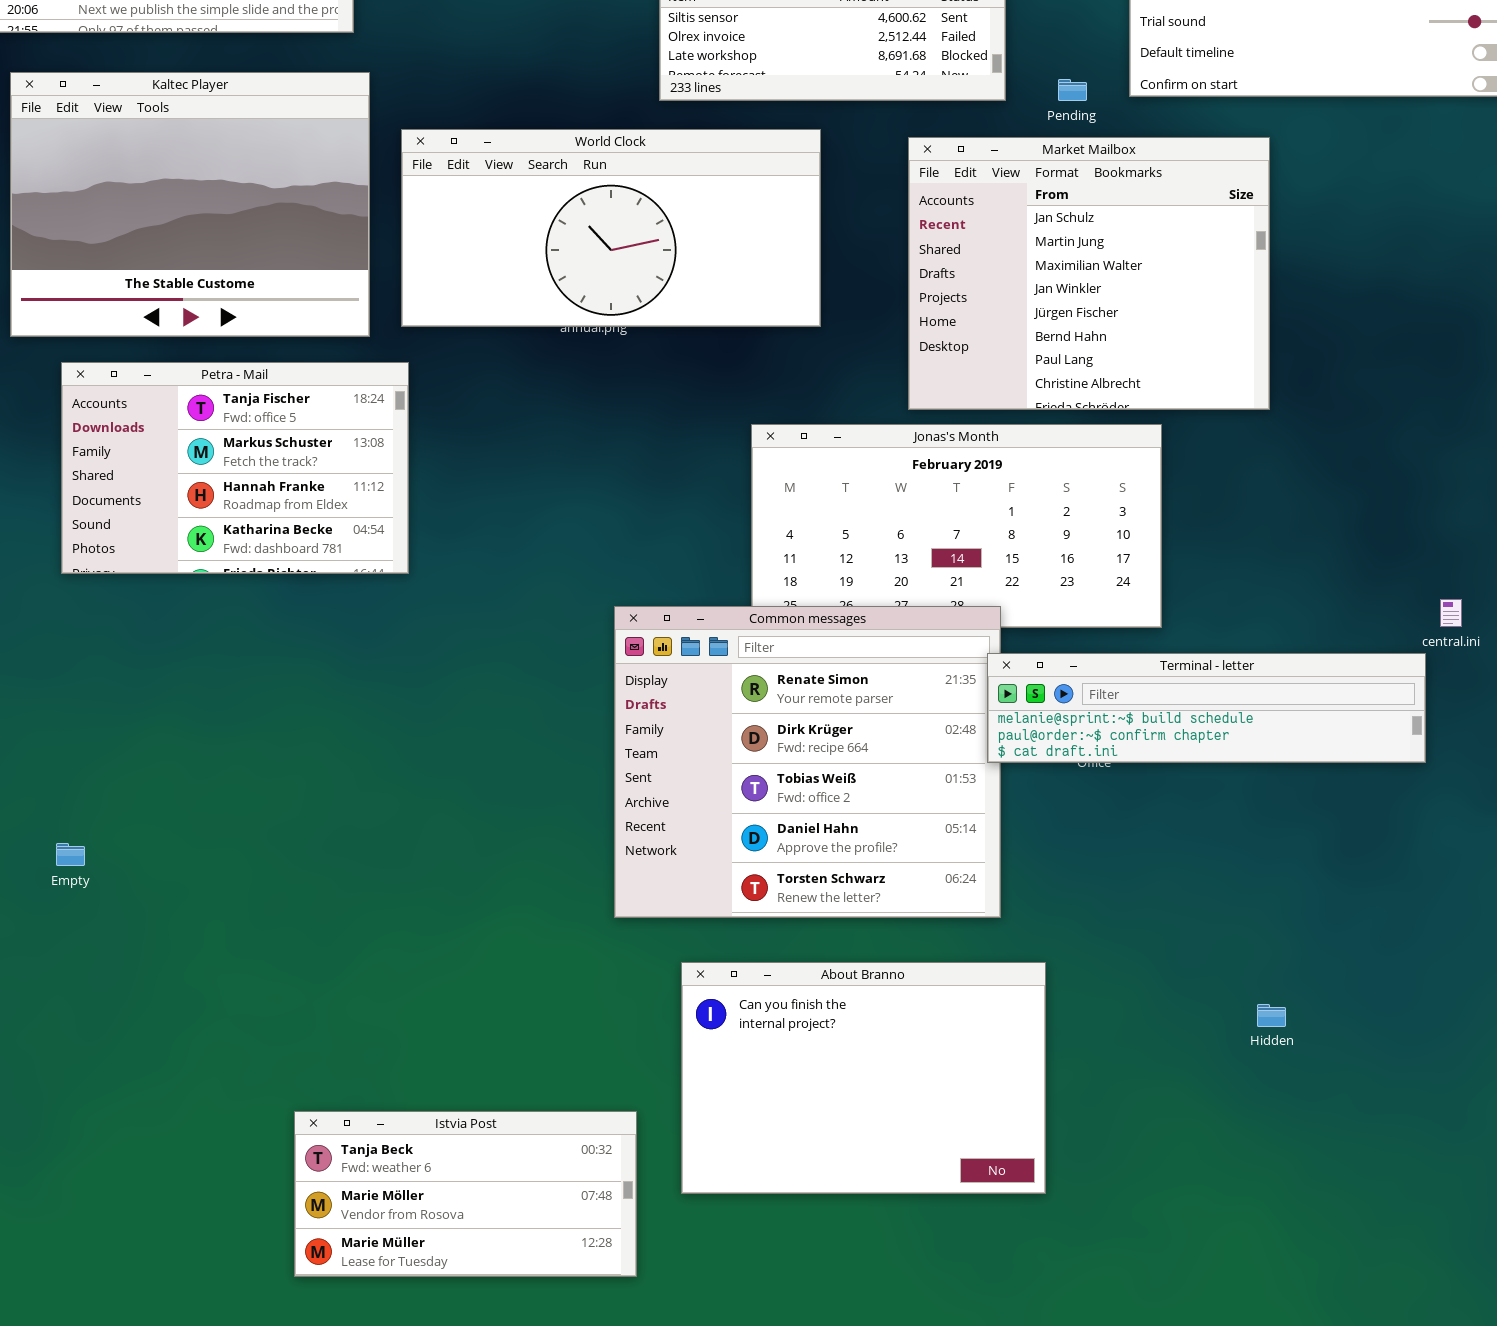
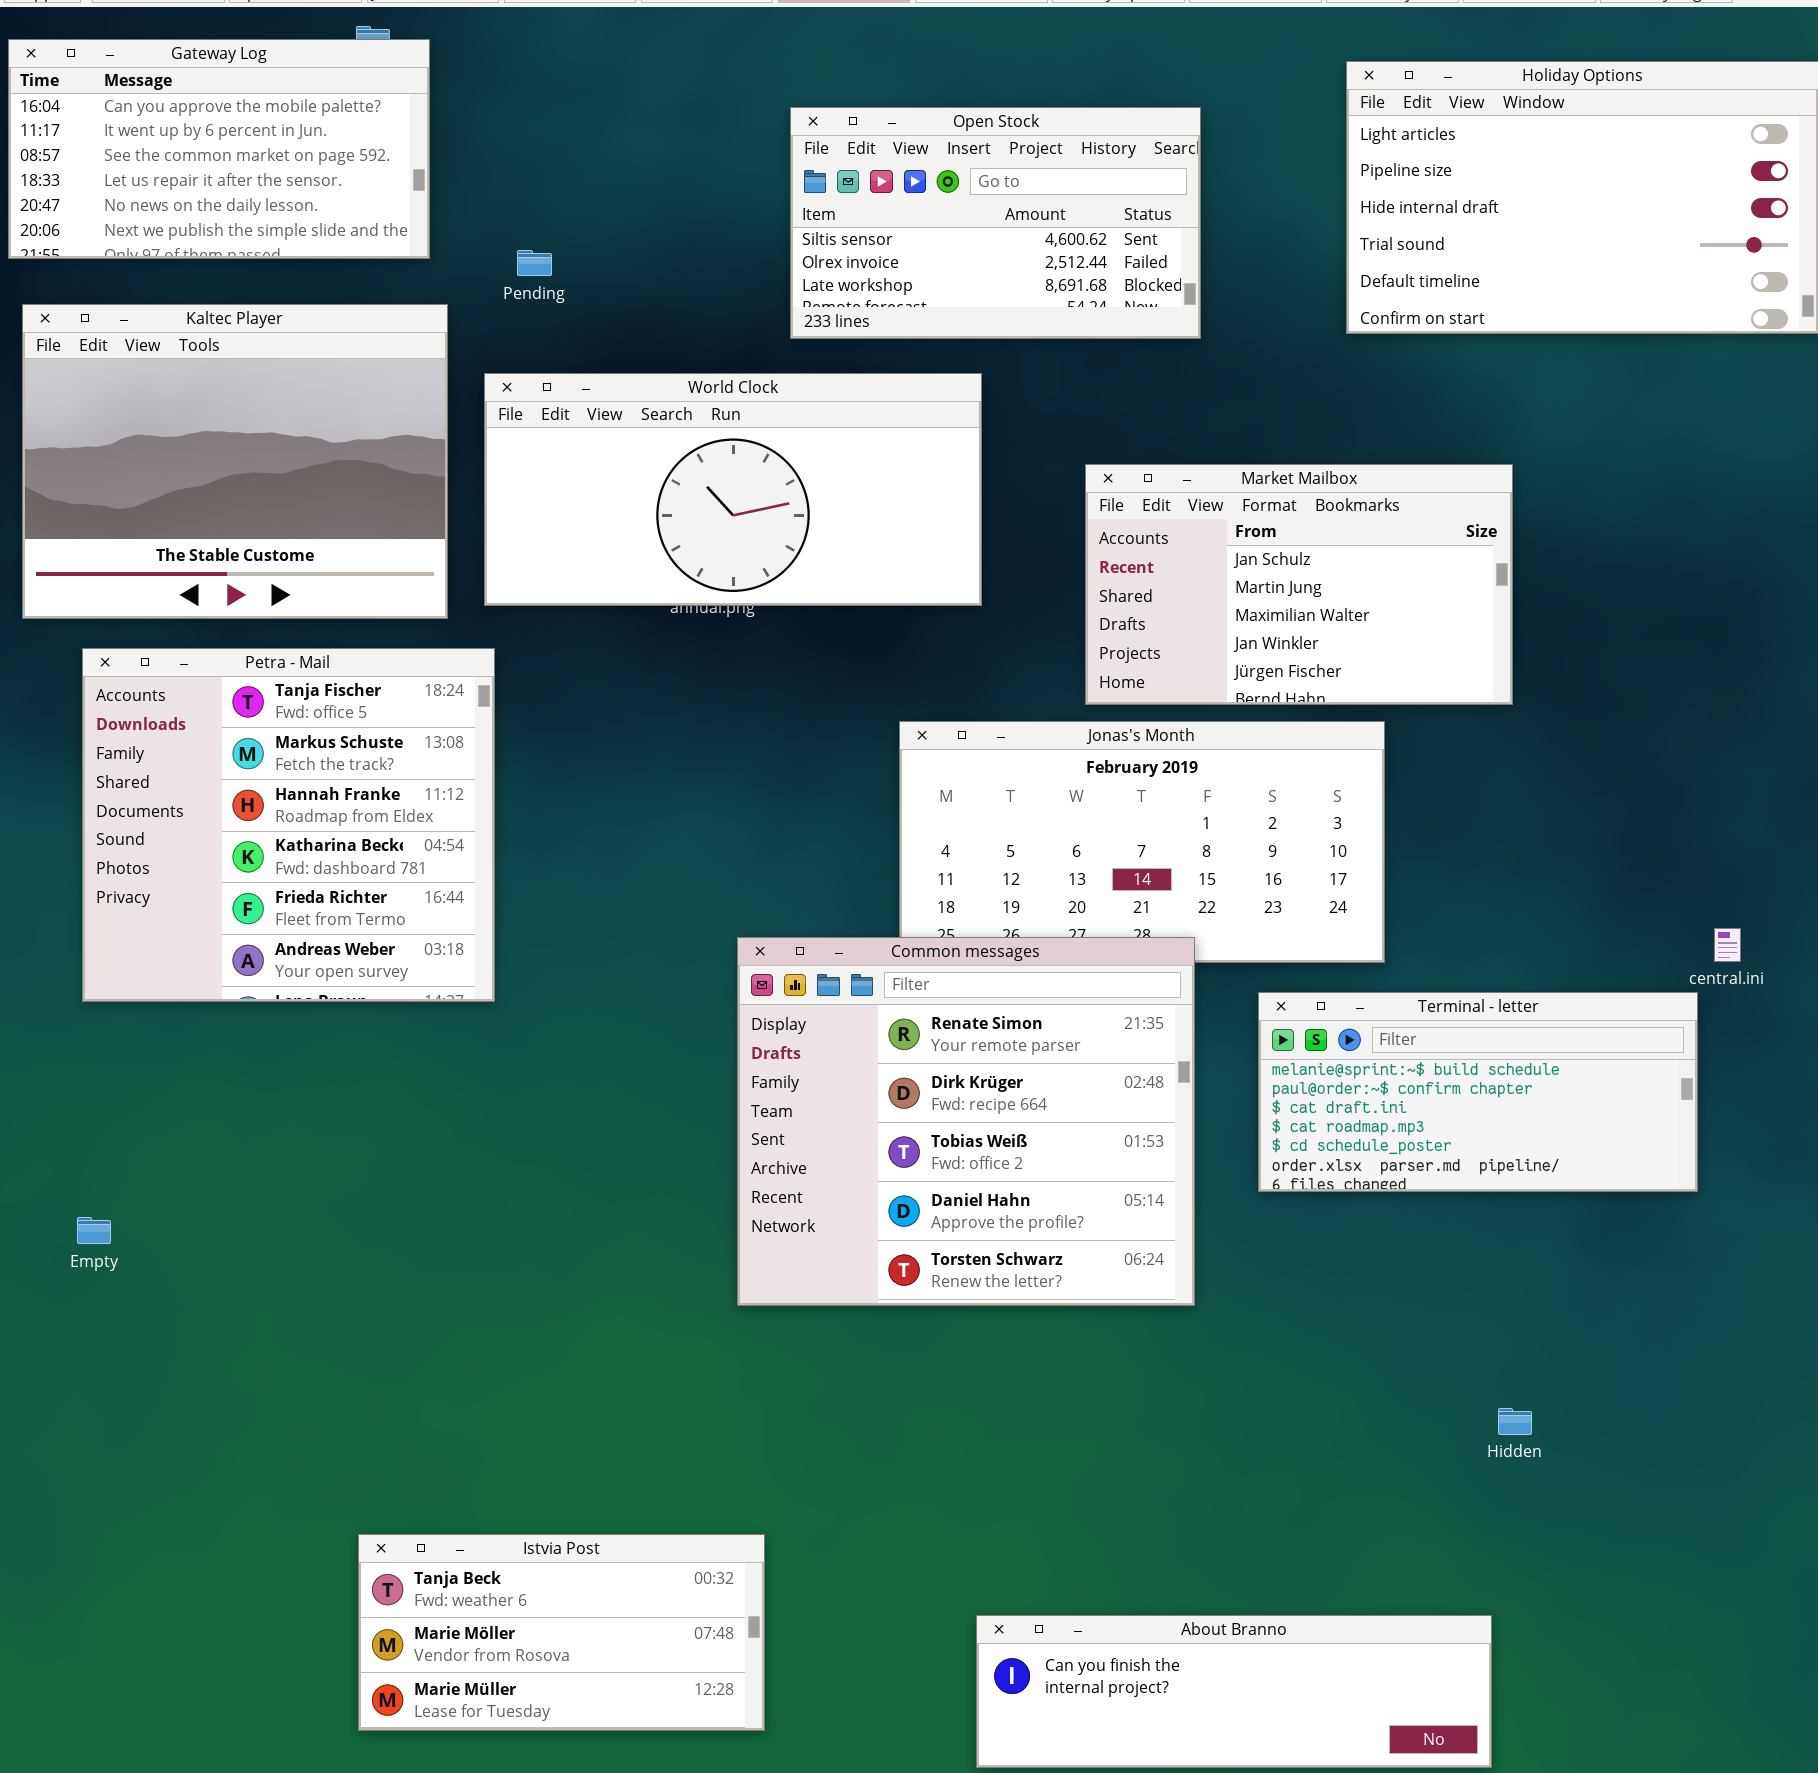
Pending: [1058,79,1087,101] -> [517,250,552,276], moved
Market Mailbox: [908,137,1270,410] -> [1085,464,1513,705], resized
Petra - Mail: [61,362,409,574] -> [82,648,495,1002], resized
Terminal - letter: [987,653,1426,763] -> [1258,992,1698,1192], resized
About Branno: [681,962,1046,1194] -> [976,1615,1492,1768], moved, resized

